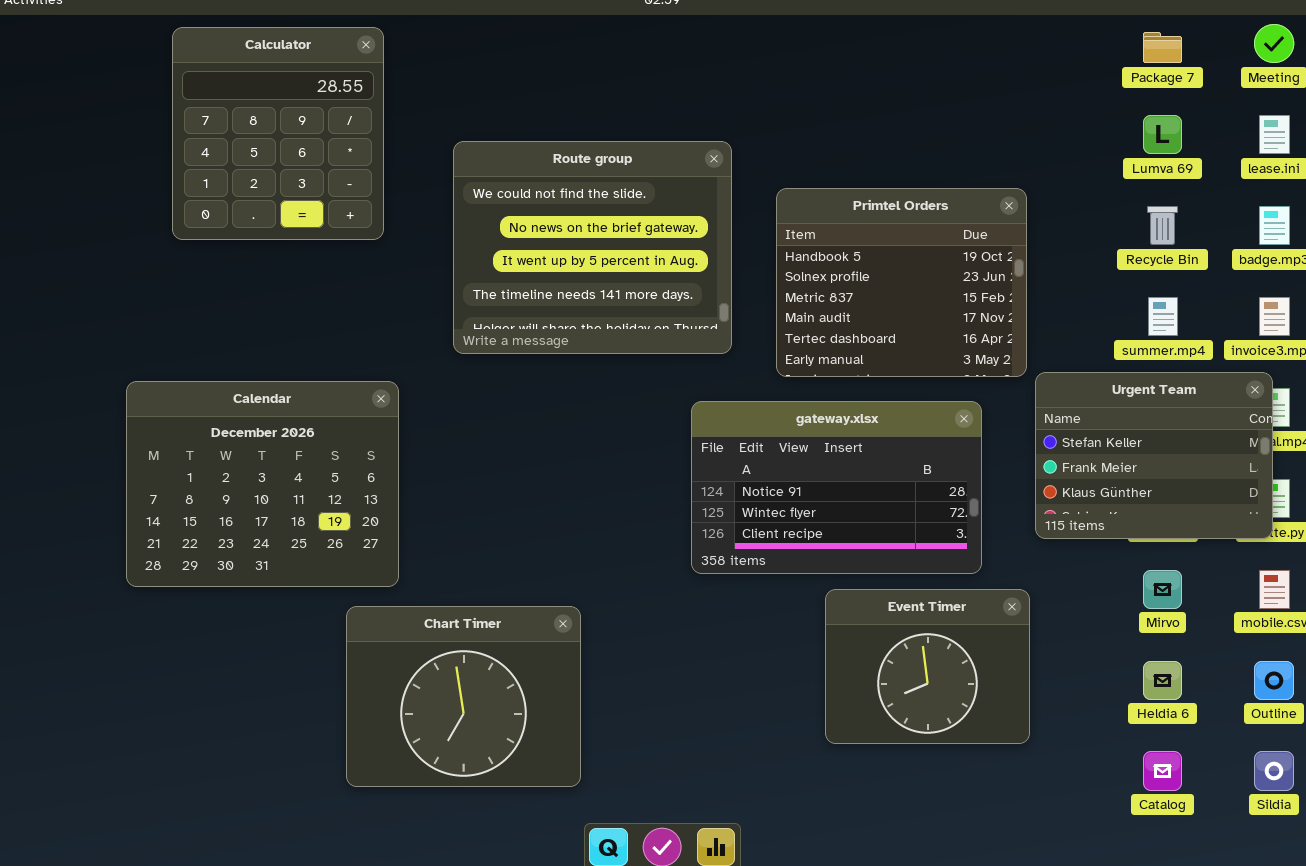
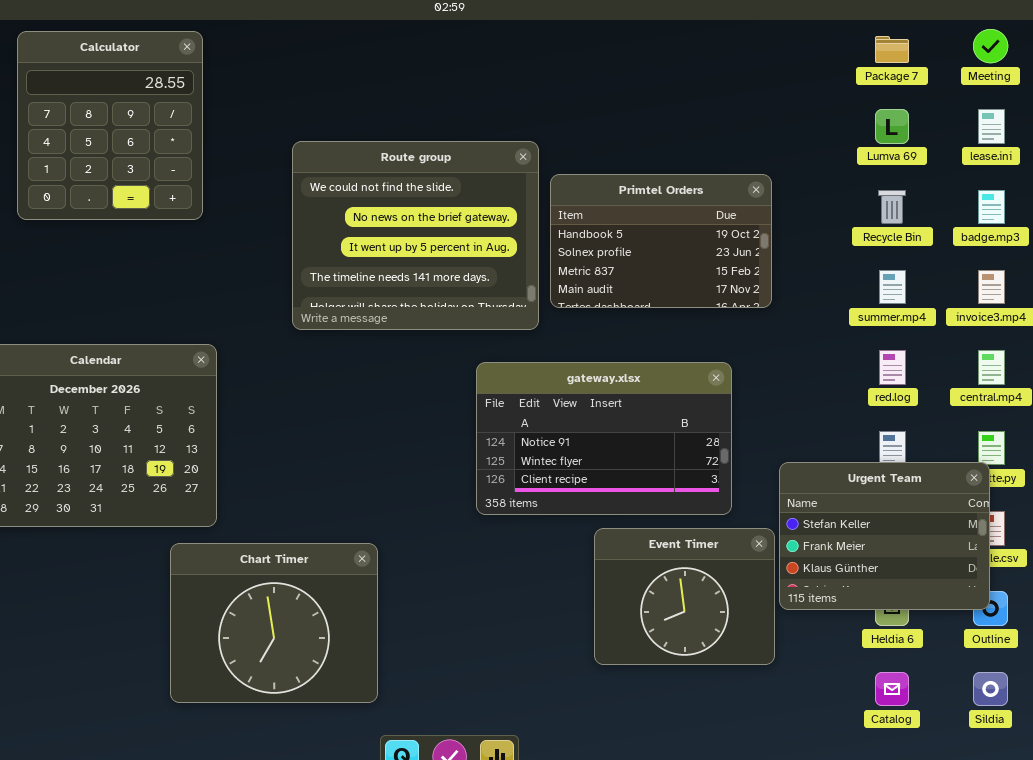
Route group: [453,141,732,354] -> [292,141,539,330], moved
Primtel Orders: [776,188,1027,377] -> [550,174,772,308], resized
Urgent Team: [1035,372,1273,539] -> [779,462,990,610], moved

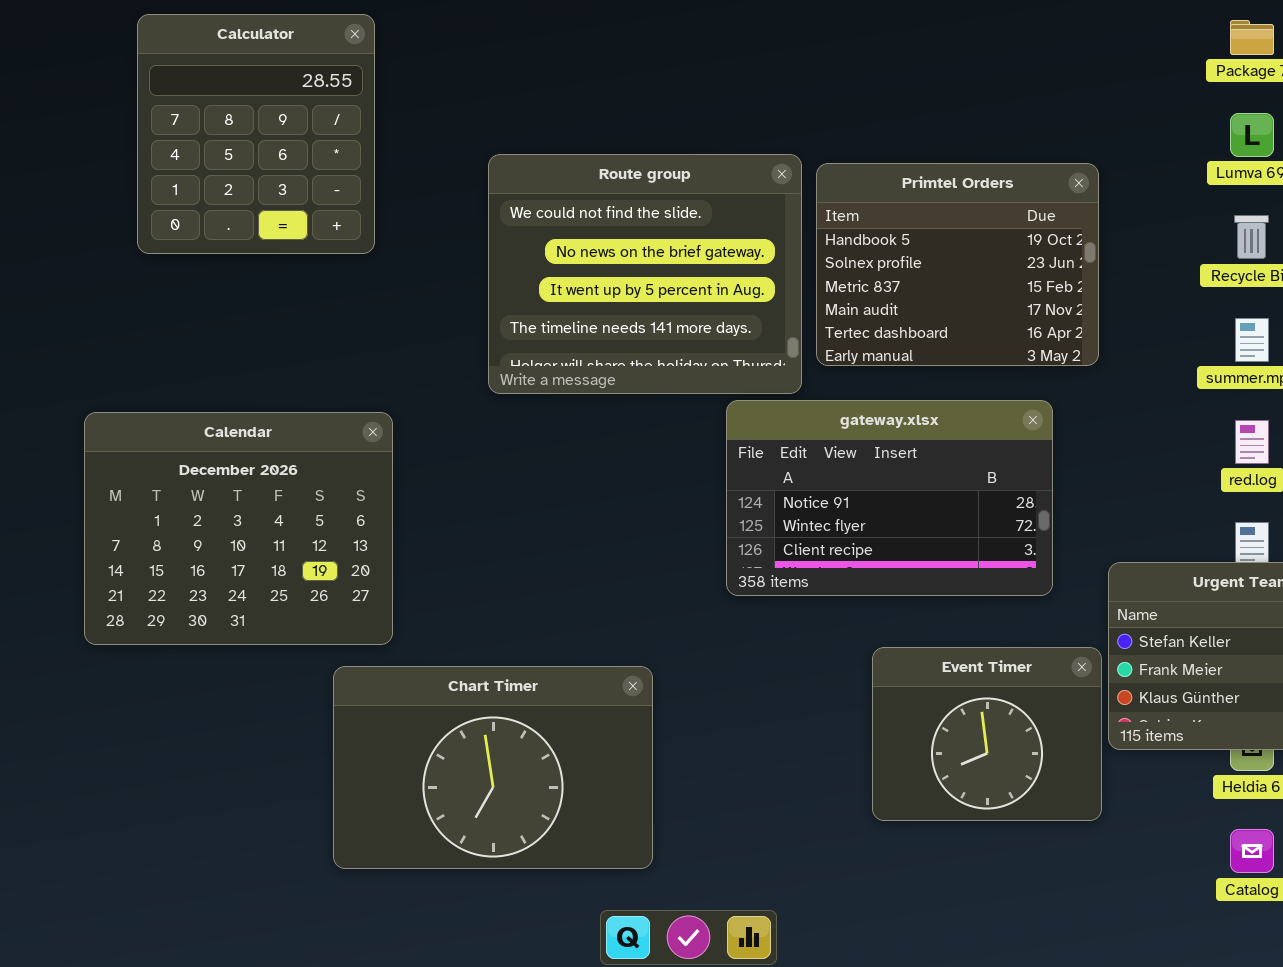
Primtel Orders: [550,174,772,308] -> [816,163,1099,366], resized
gateway.xlsx: [476,362,732,515] -> [726,400,1053,596], moved
Chart Timer: [170,543,378,703] -> [333,666,653,869], resized

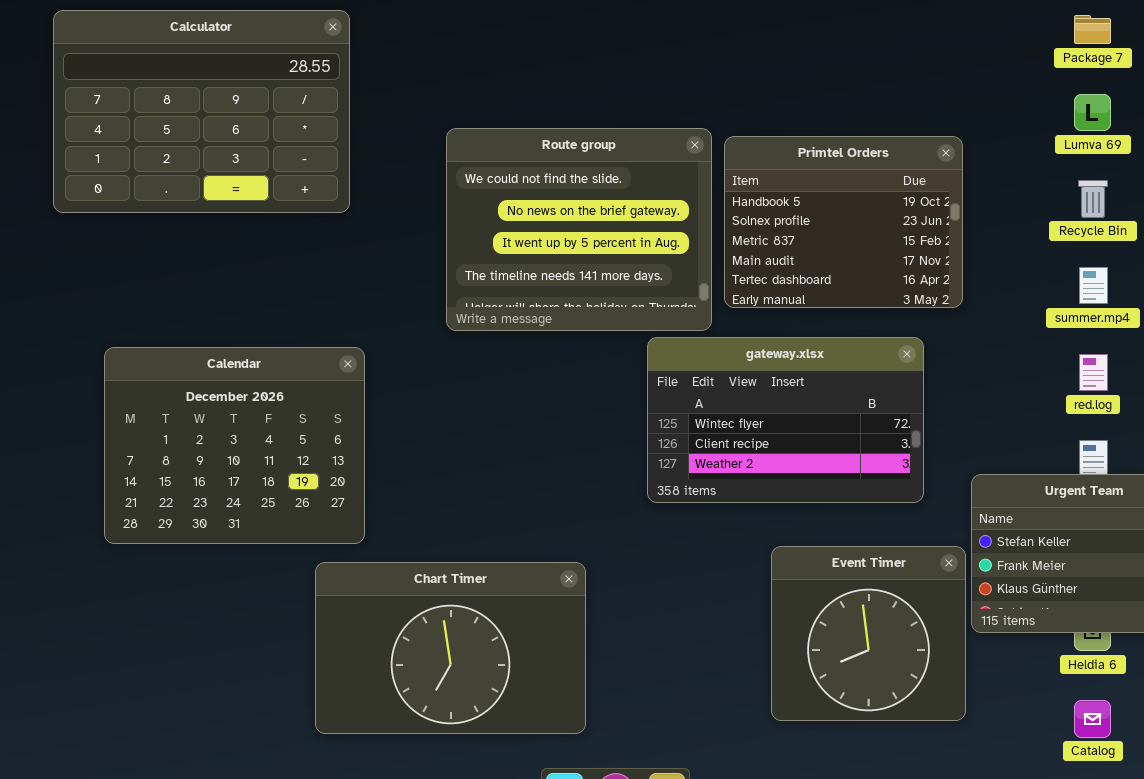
Calculator: [137,14,375,254] -> [53,10,350,213], resized
gateway.xlsx: [726,400,1053,596] -> [647,337,924,503], scrolled down 1 row
Event Timer: [872,647,1102,821] -> [771,546,966,721], resized

